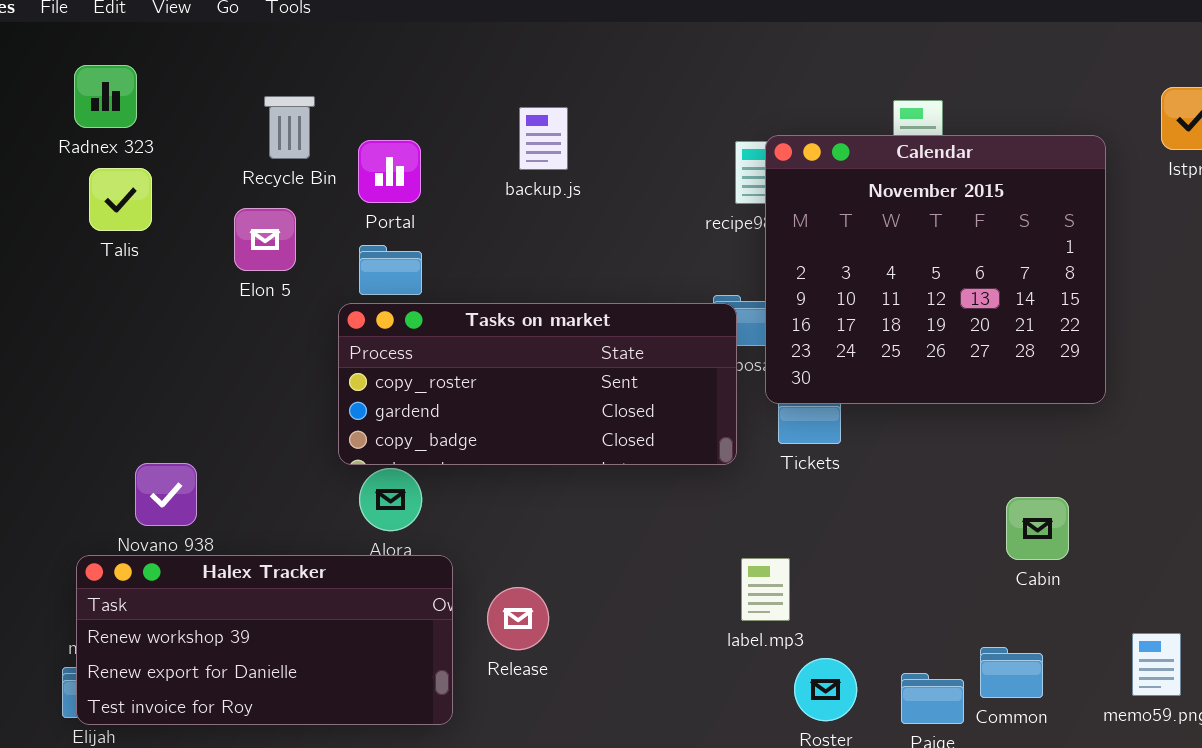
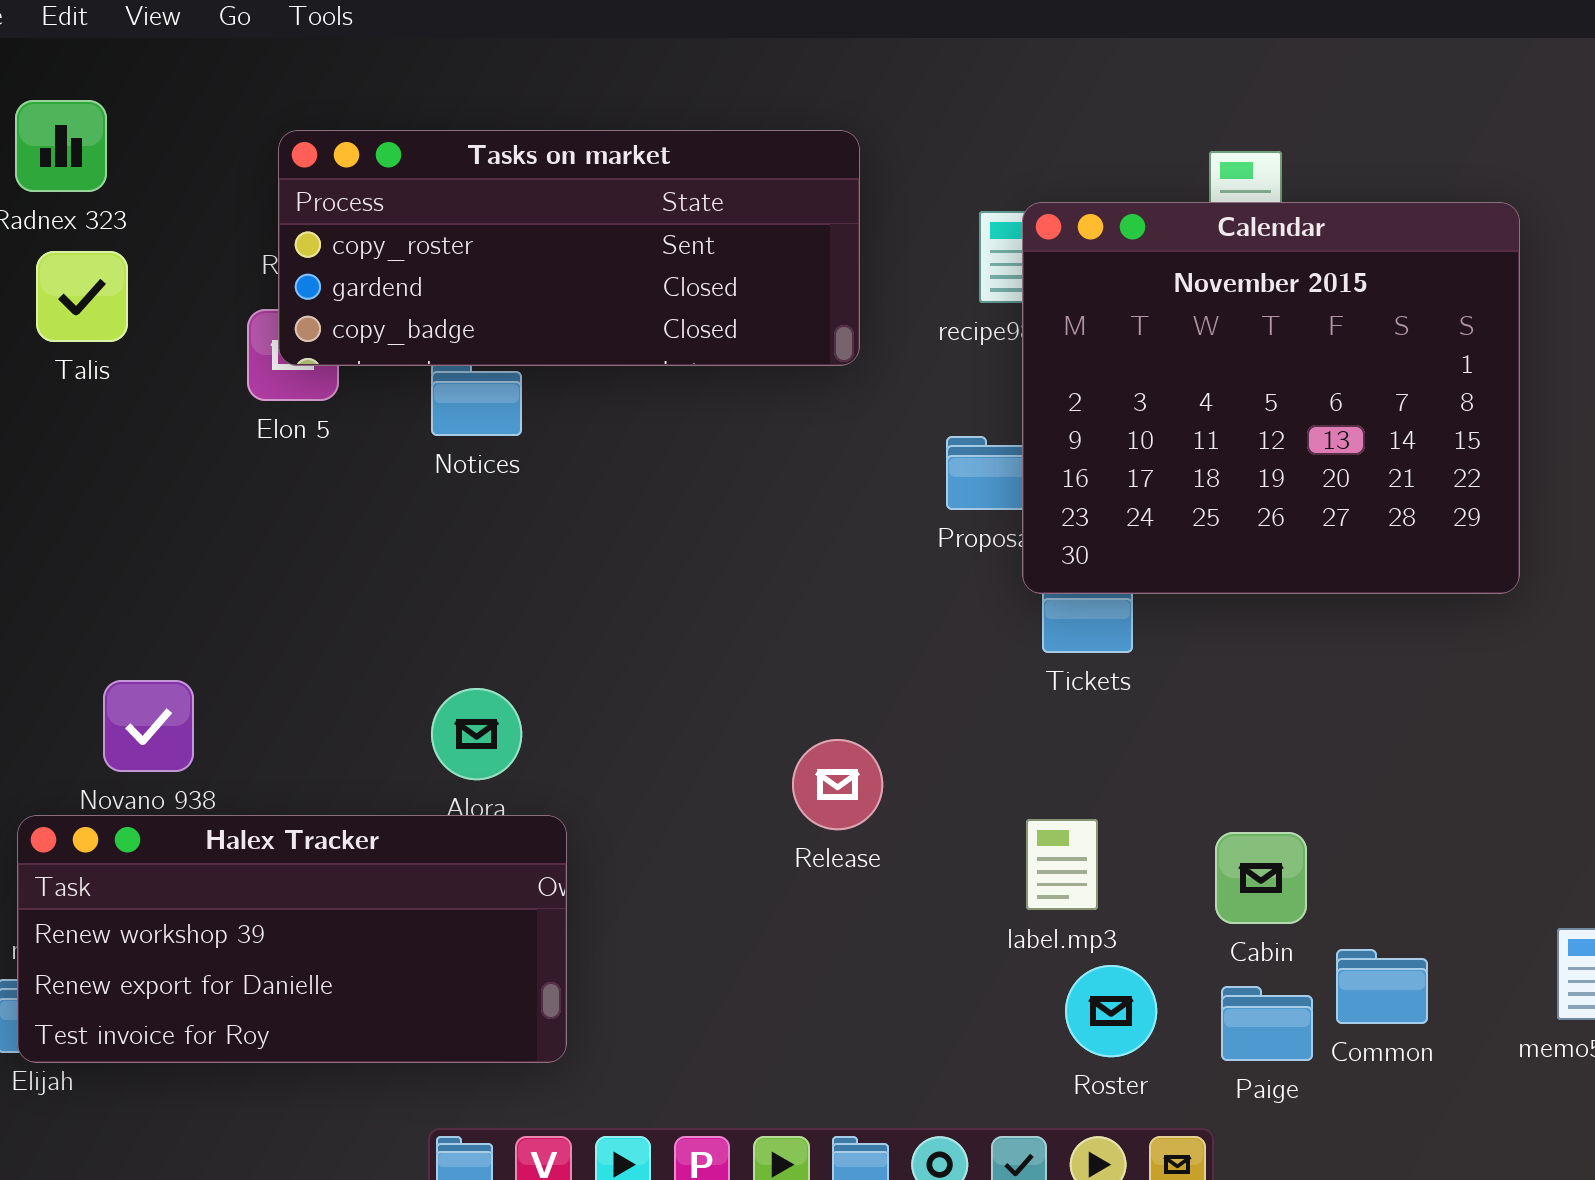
Tasks on market: [338,303,737,465] -> [278,130,860,366], moved
Cabin: [1006,497,1069,560] -> [1215,832,1307,924], moved
label.mp3: [741,558,790,621] -> [1026,819,1098,910], moved
Release: [487,587,549,650] -> [792,739,883,830], moved

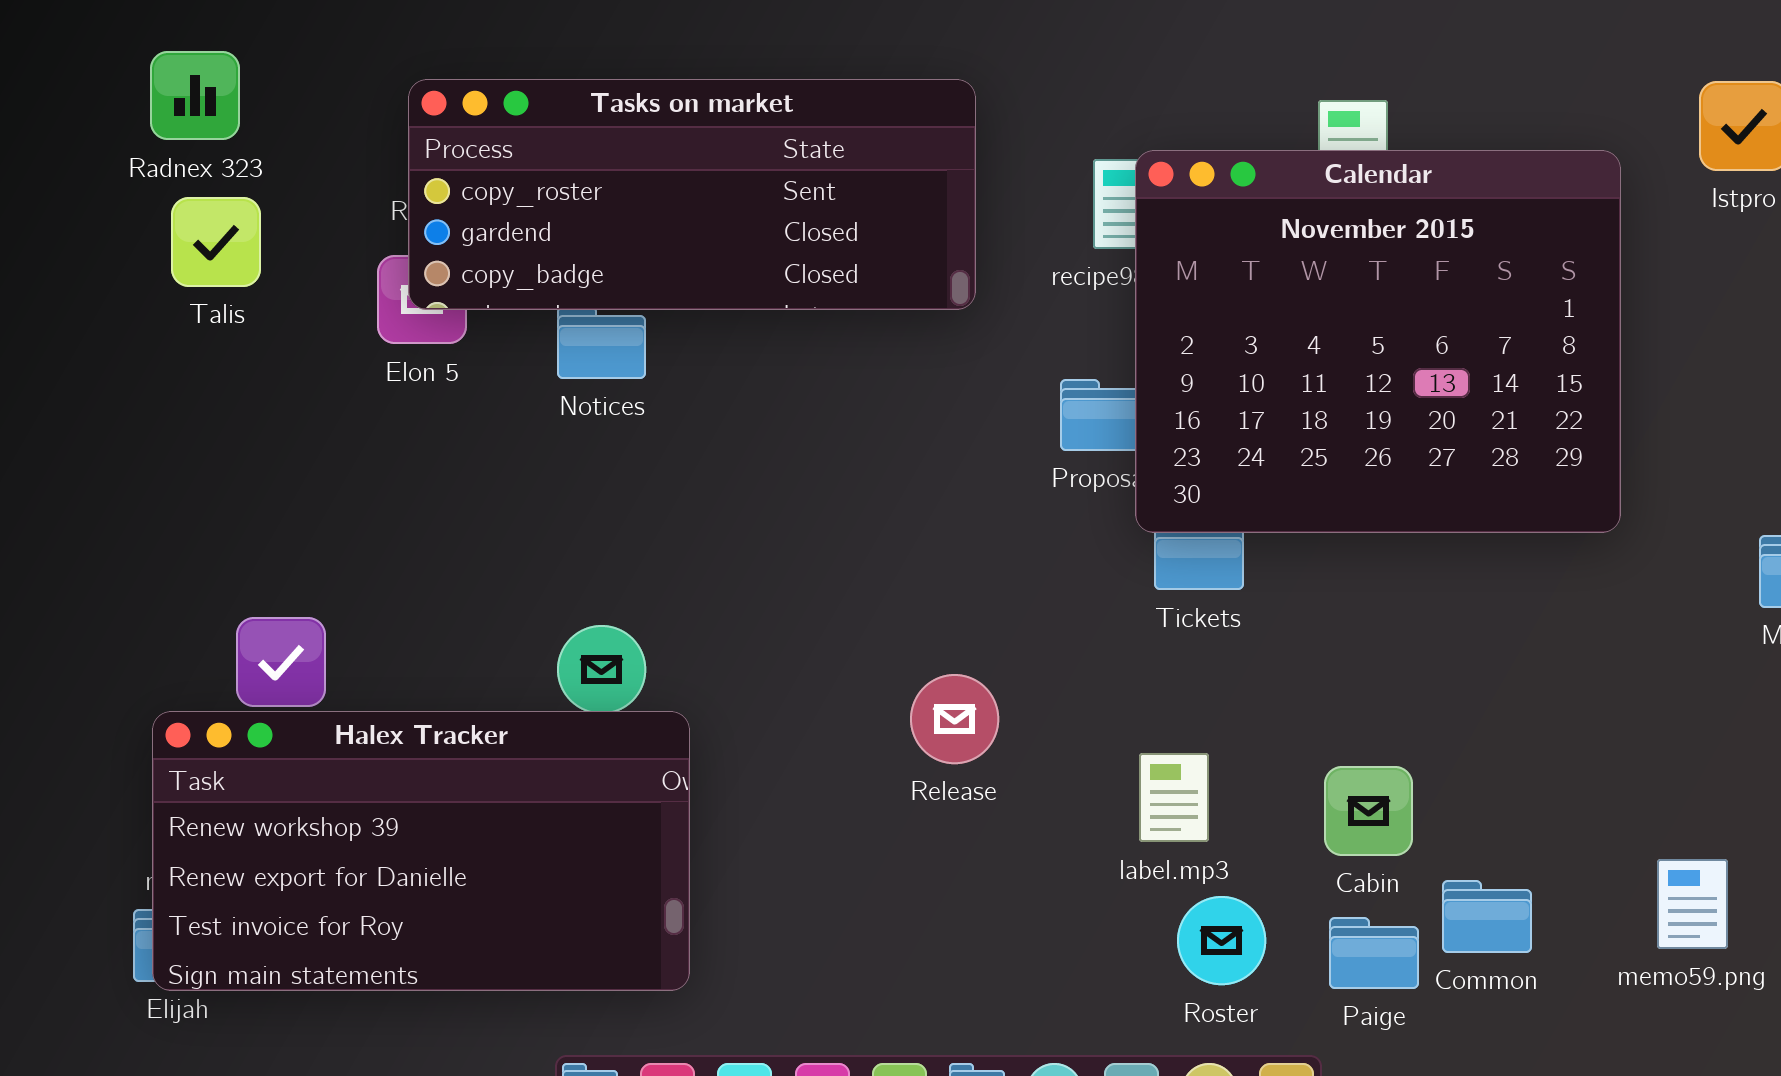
Halex Tracker: [17,815,567,1063] -> [152,711,690,991], resized

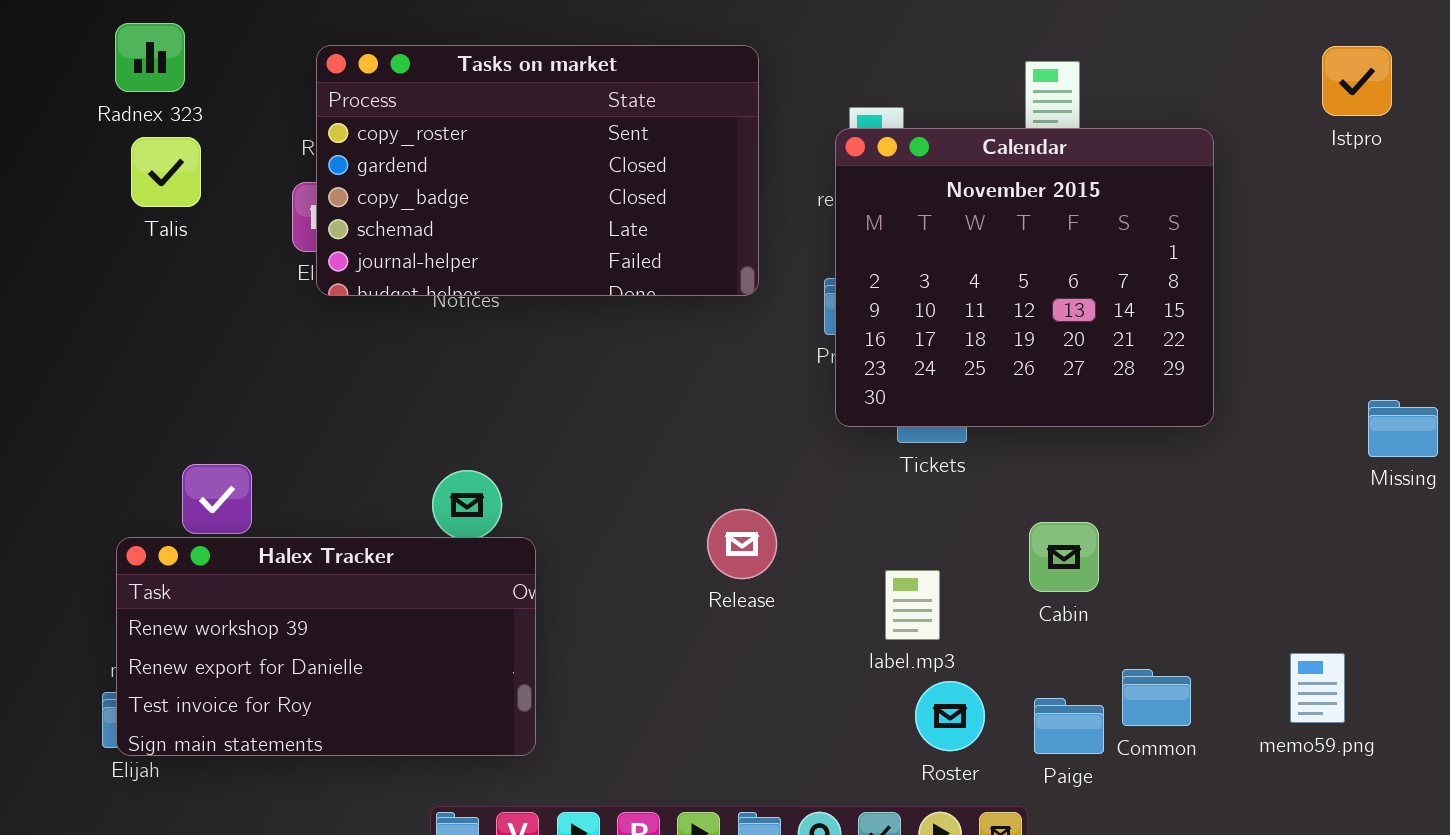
Tasks on market: [408,79,976,310] -> [316,45,759,296], resized
Calendar: [1135,150,1621,533] -> [835,128,1214,427], moved
Cabin: [1324,766,1413,856] -> [1029,522,1099,592], moved

